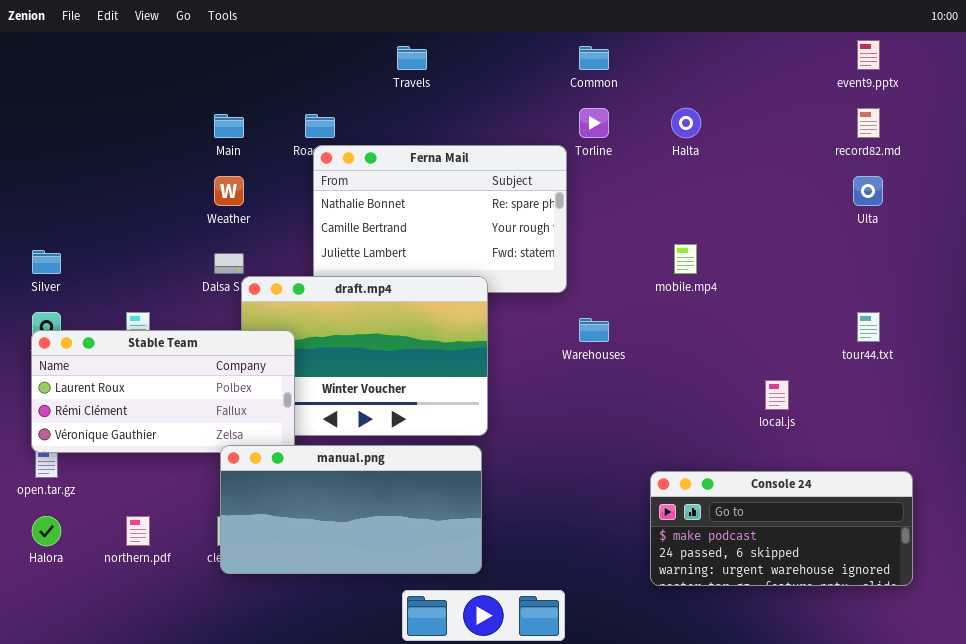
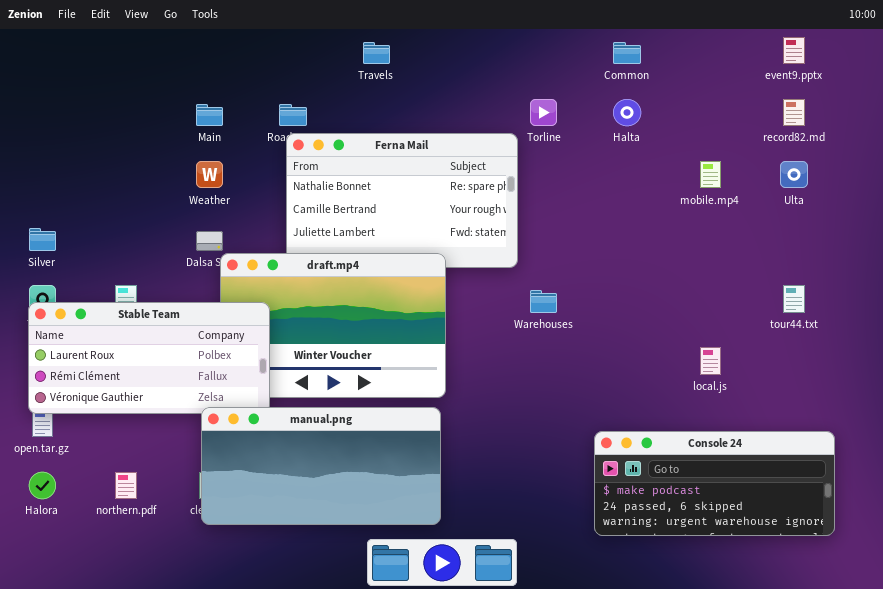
Common: [579,46,609,70] -> [613,42,641,64], moved
mobile.mp4: [674,244,697,274] -> [700,161,721,188], moved

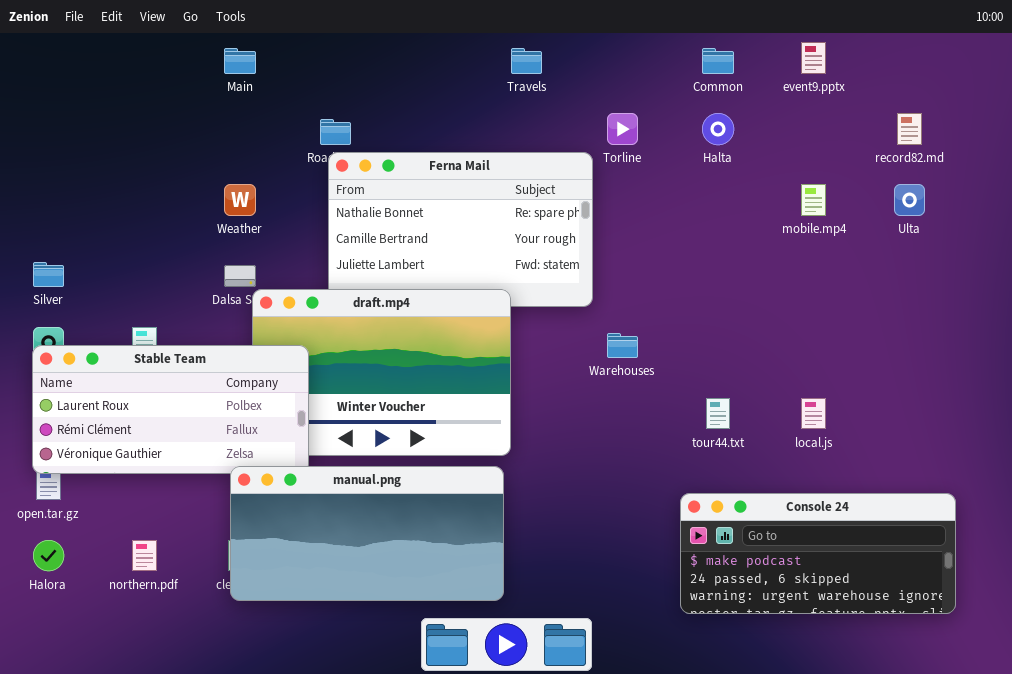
event9.pptx: [783,37,805,64] -> [801,42,826,74], moved
Travels: [363,42,390,64] -> [511,48,542,74], moved
Main: [196,104,223,126] -> [224,48,256,74], moved
tour44.txt: [783,285,805,313] -> [706,398,730,429], moved

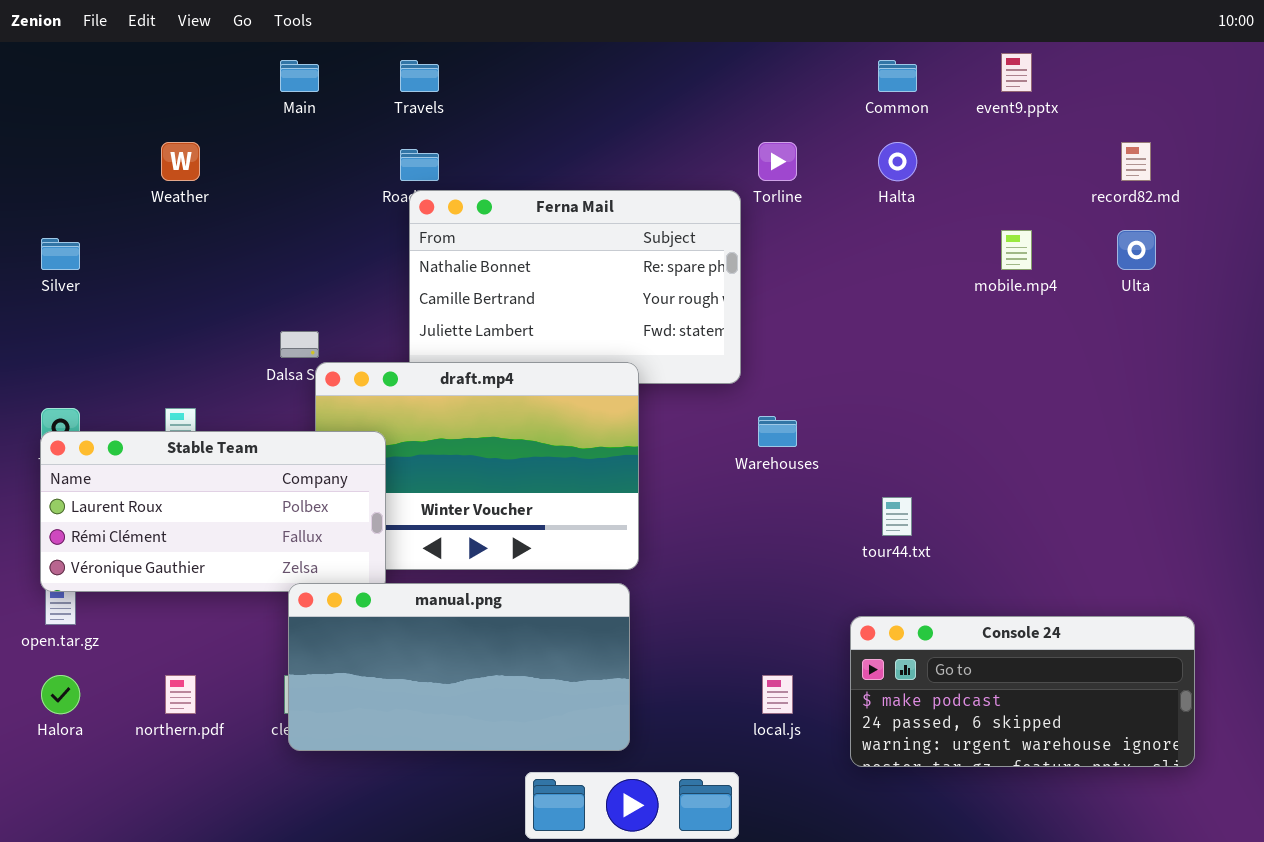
Travels: [511,48,542,74] -> [400,60,439,92], moved
Weather: [224,184,256,216] -> [161,142,200,181], moved
Silver: [33,262,64,287] -> [41,238,80,270], moved
local.js: [801,398,826,429] -> [762,675,793,714], moved

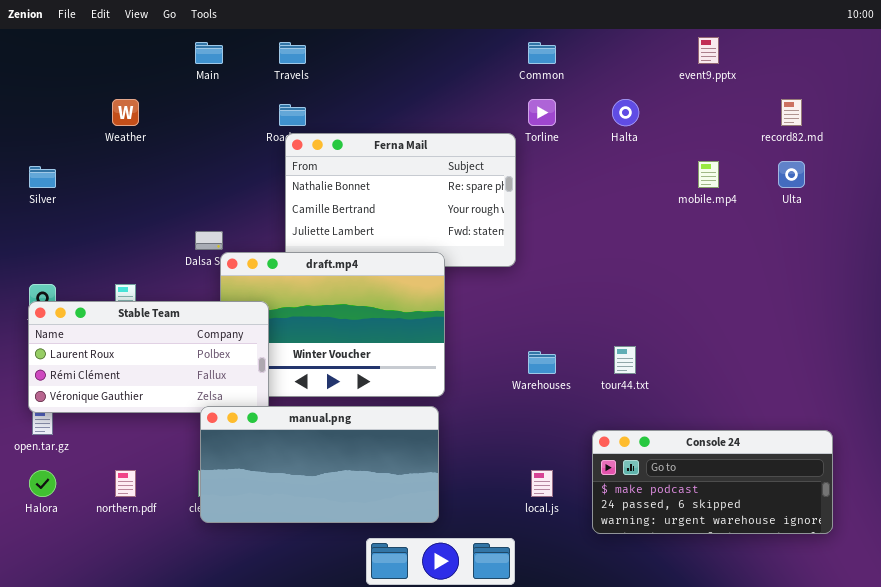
Common: [878,60,917,92] -> [528,42,556,64], moved
Warehouses: [758,416,797,447] -> [528,351,556,374], moved

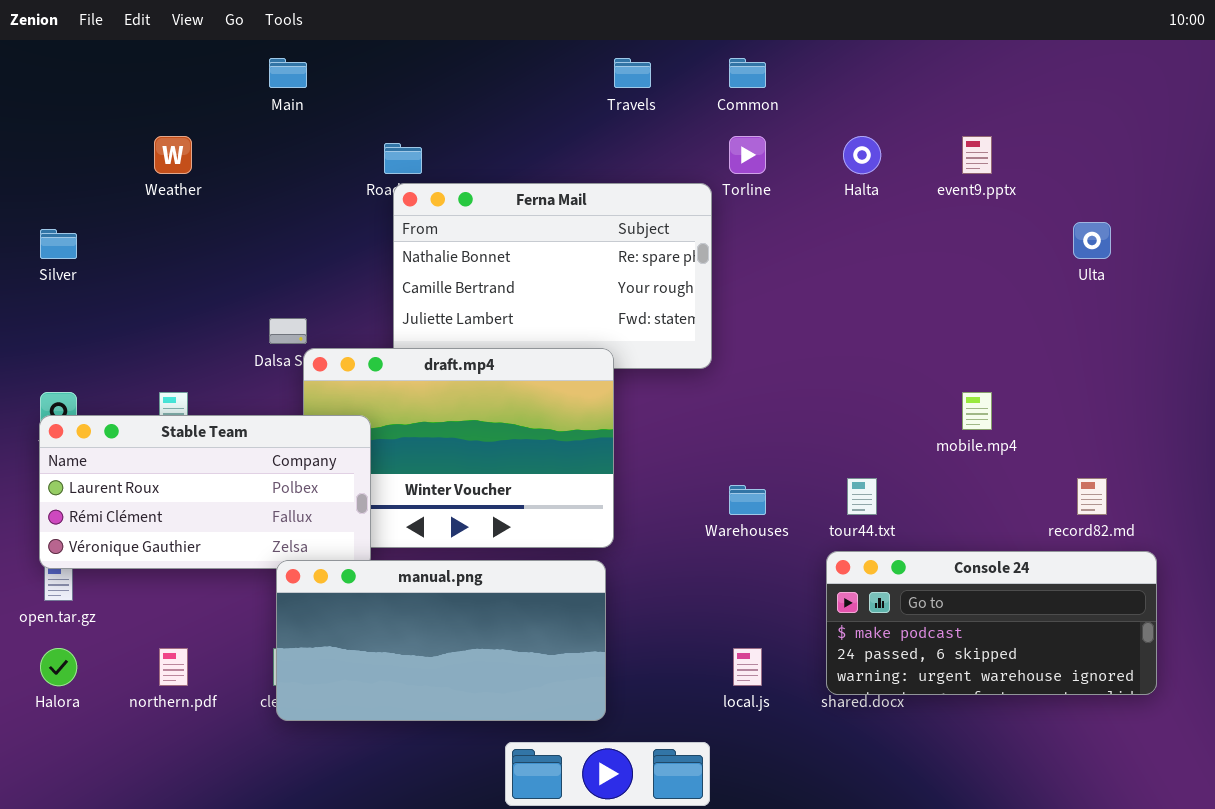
event9.pptx: [698,37,719,64] -> [962,136,992,174], moved
Travels: [279,42,306,64] -> [614,58,651,88], moved
record82.md: [781,99,802,126] -> [1077,478,1107,515], moved
mobile.mp4: [698,161,719,188] -> [962,392,992,430], moved
Console 24: [592,430,833,534] -> [826,551,1157,695], moved

